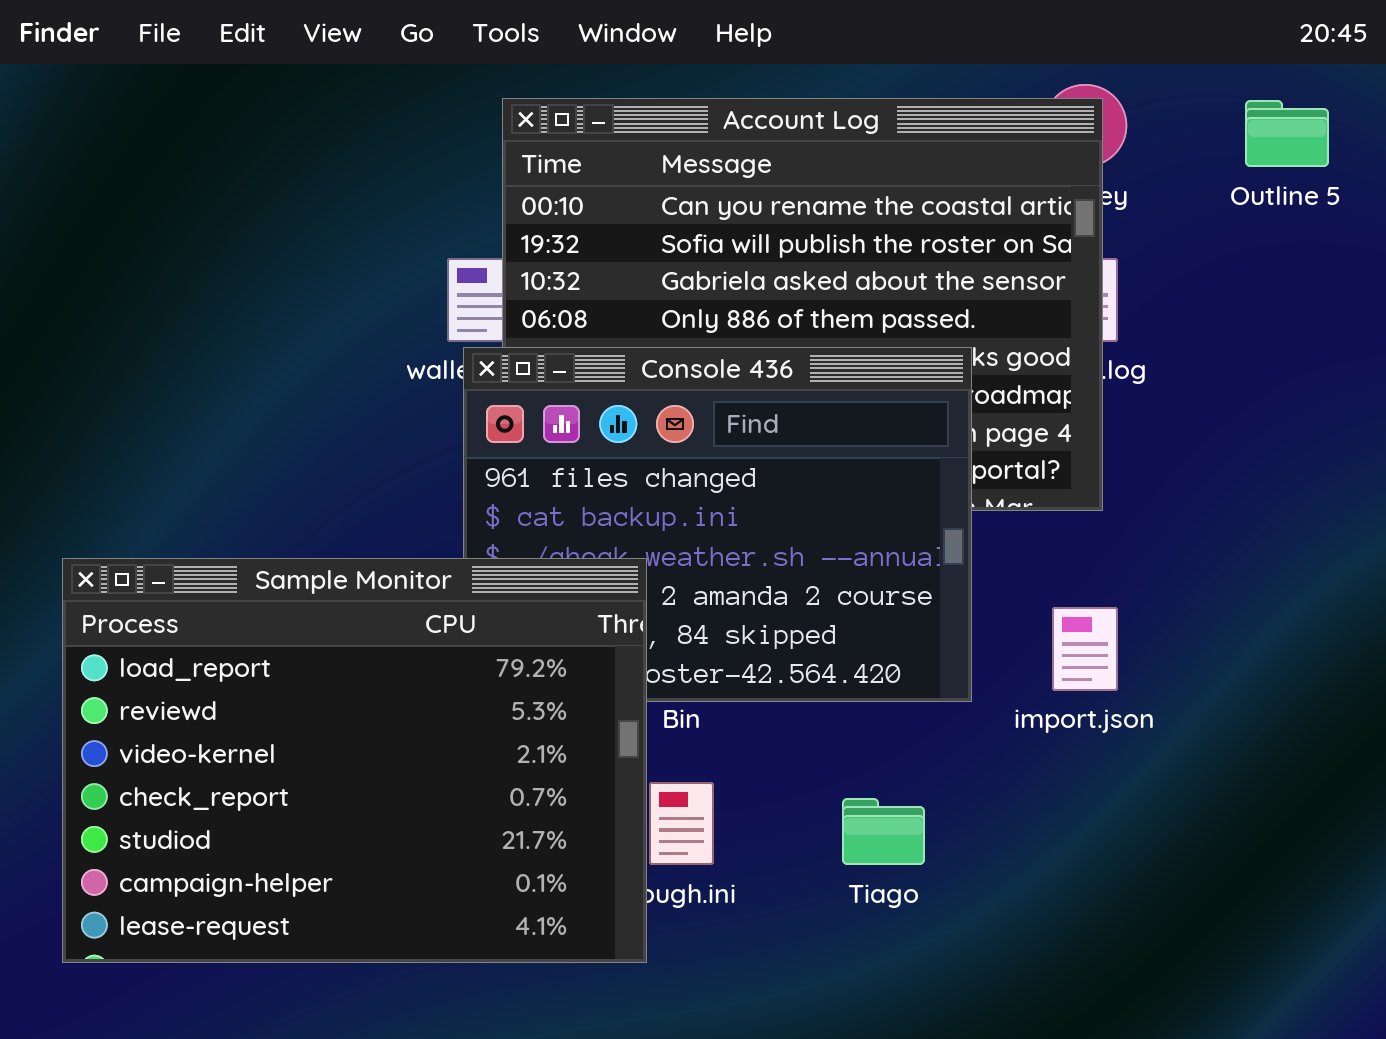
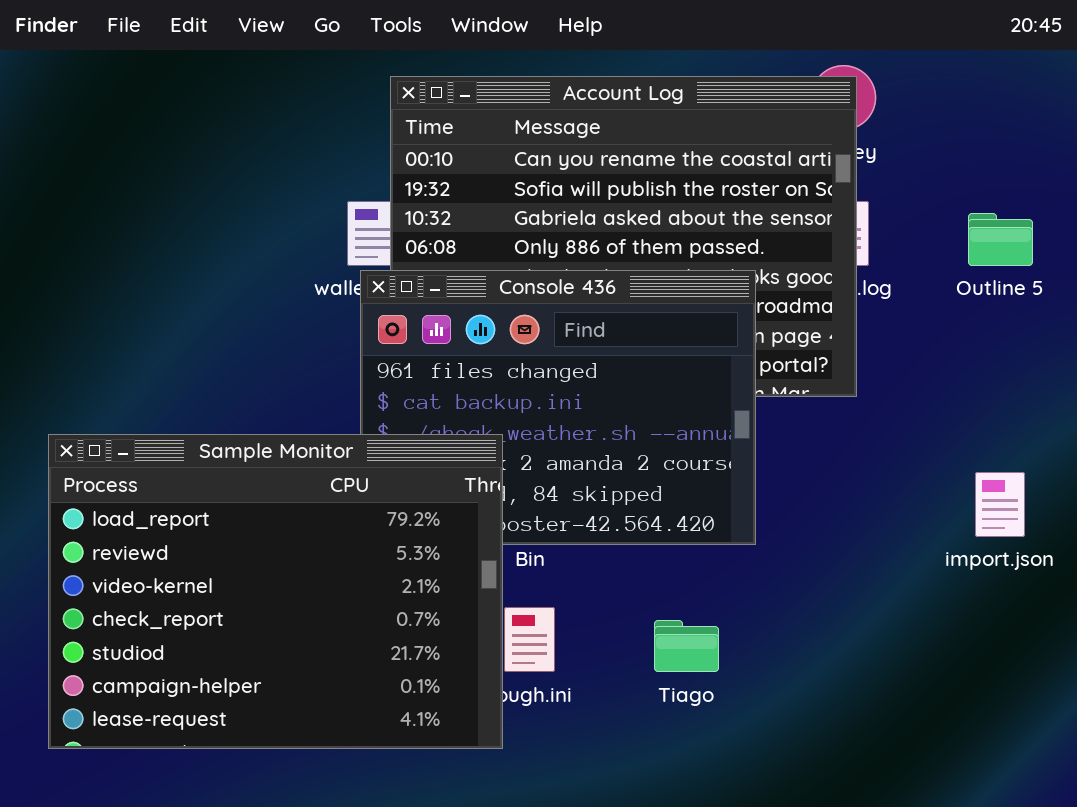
Outline 5: [1245,100,1329,167] -> [968,213,1033,266], moved
import.json: [1052,607,1118,691] -> [975,472,1025,537], moved

